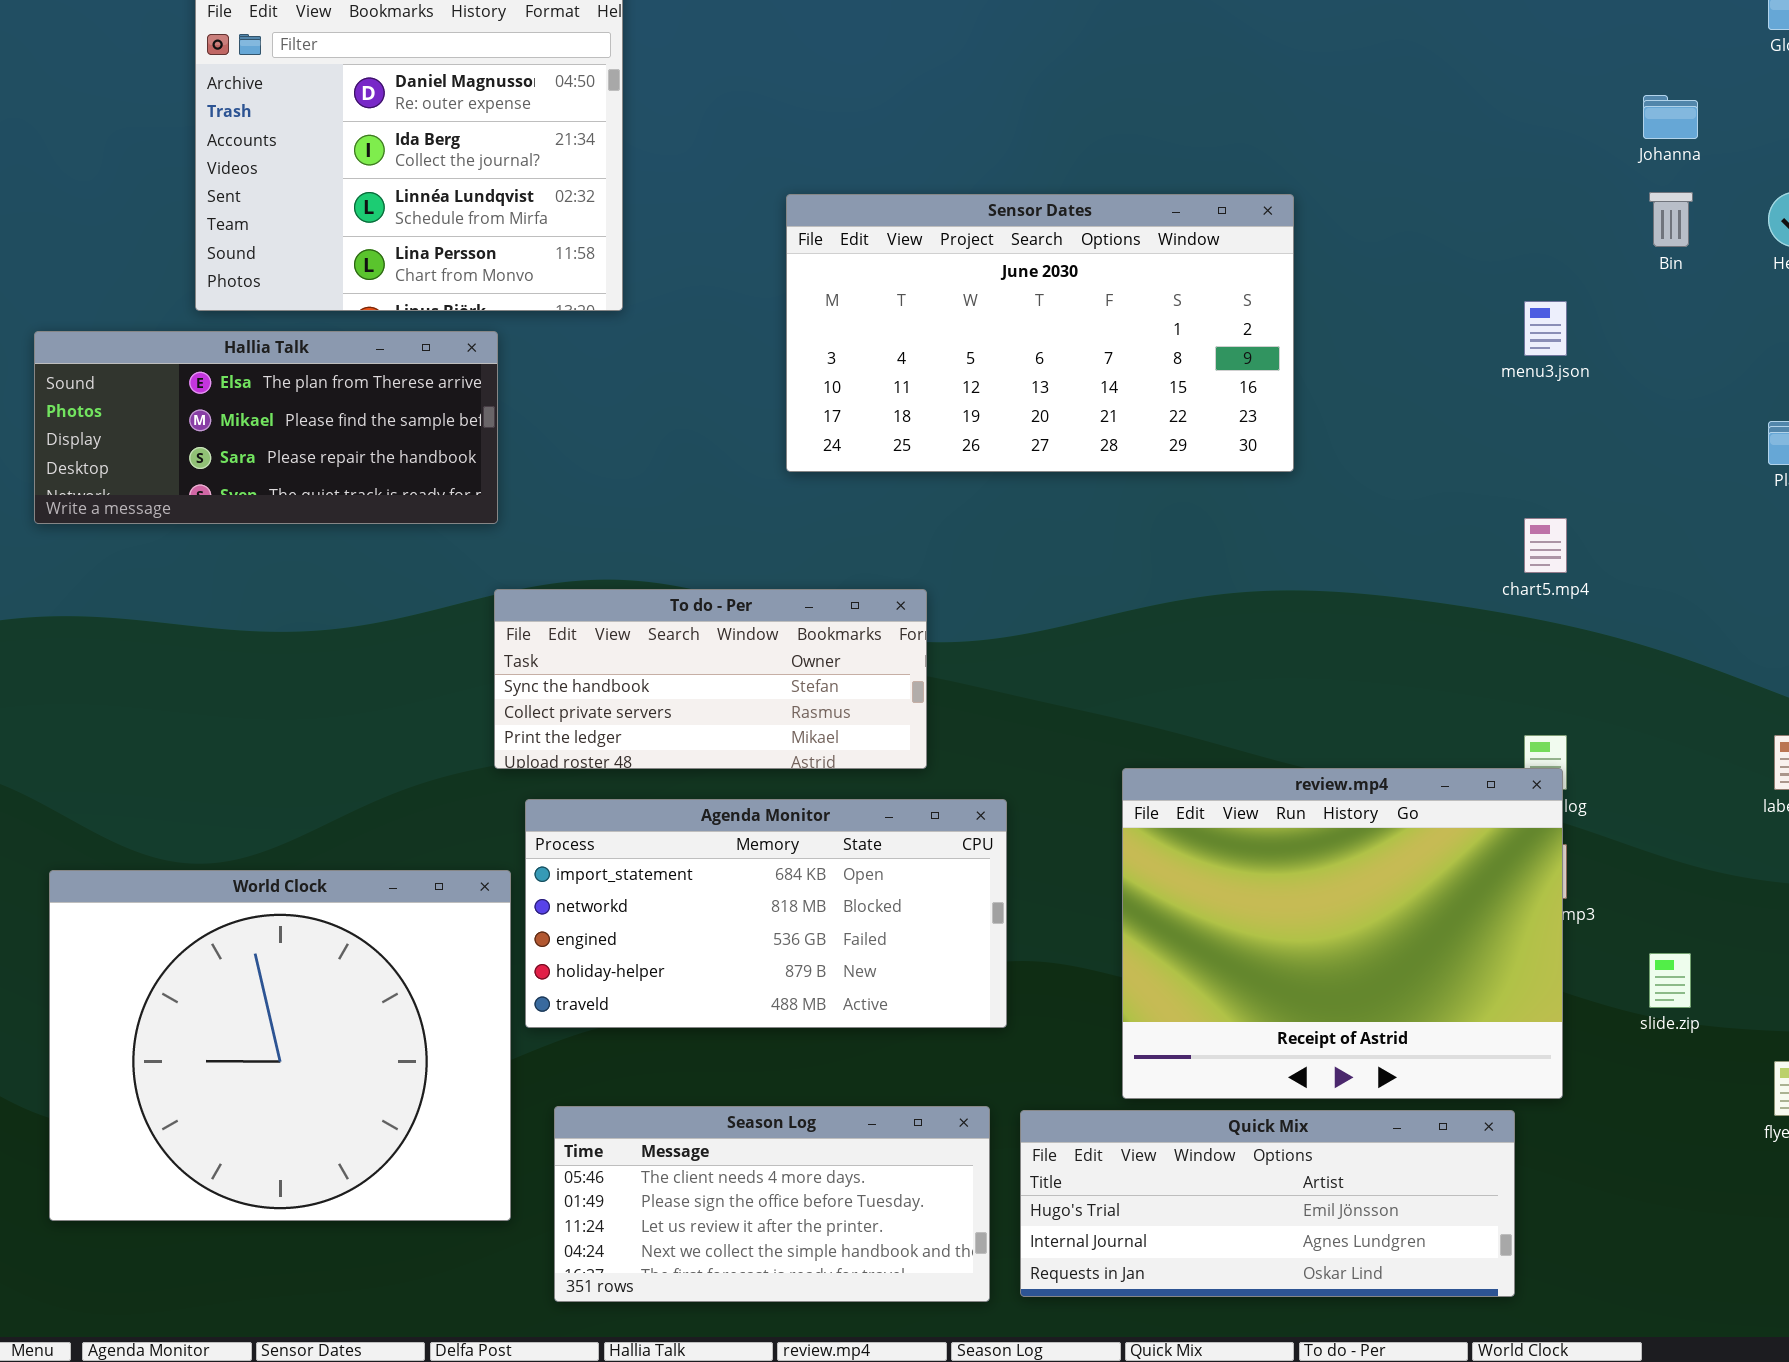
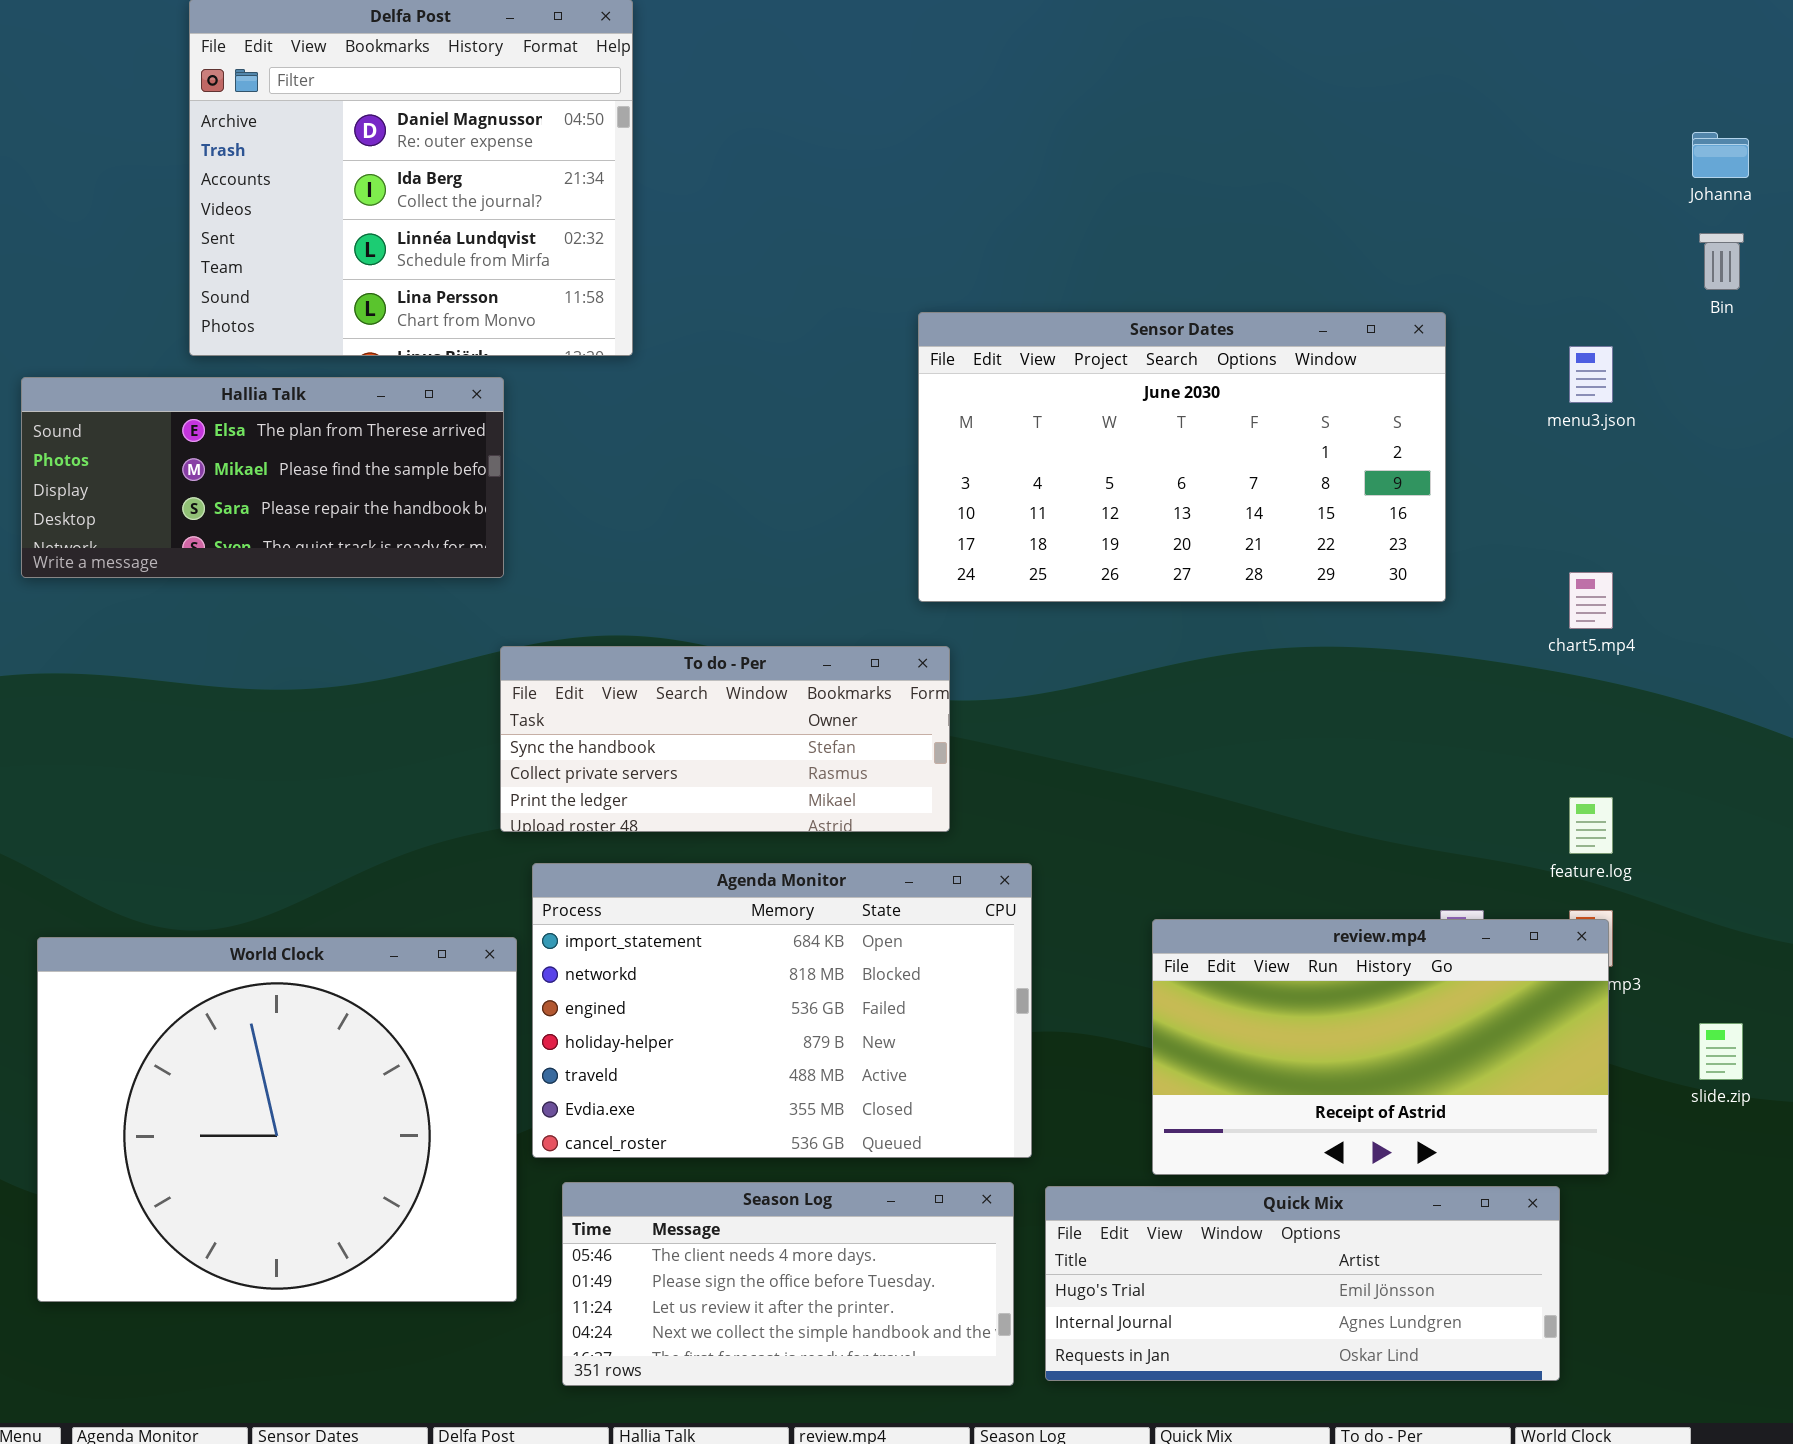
Sensor Dates: [786,194,1294,472] -> [918,312,1446,602], moved
review.mp4: [1122,768,1563,1099] -> [1152,919,1609,1175], resized
Agenda Monitor: [525,799,1007,1028] -> [532,863,1032,1158], resized

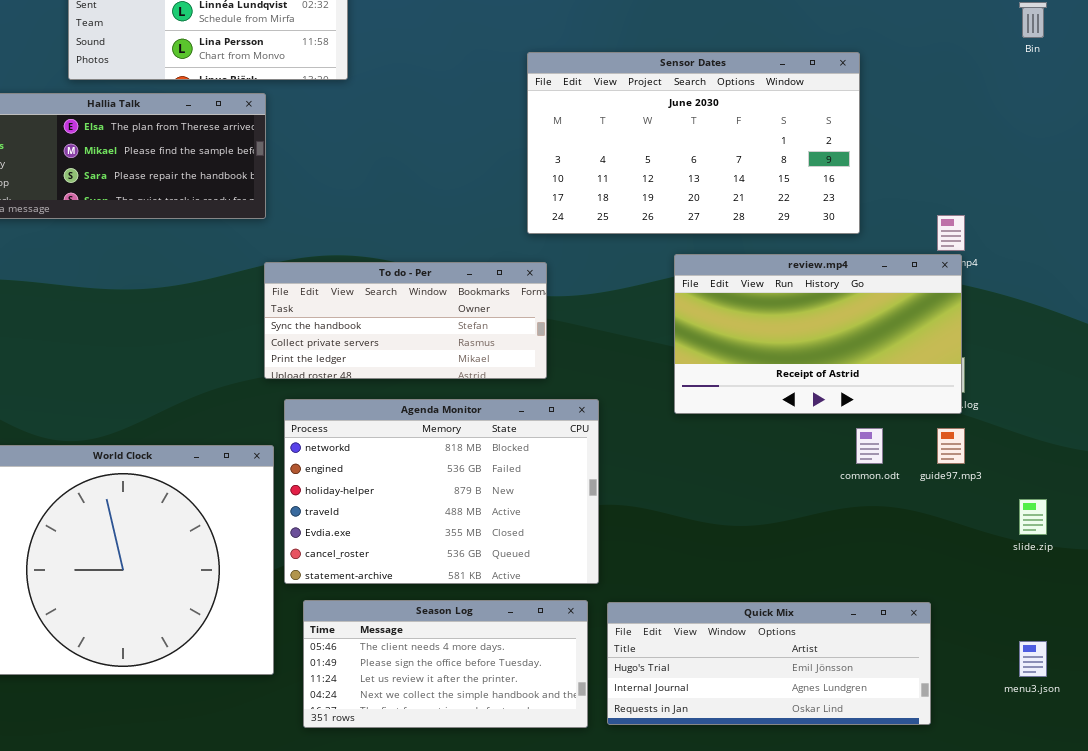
menu3.json: [1569,346,1613,403] -> [1019,641,1047,677], moved
Agenda Monitor: [532,863,1032,1158] -> [284,399,599,584], scrolled down 1 row
review.mp4: [1152,919,1609,1175] -> [674,254,962,414], moved

